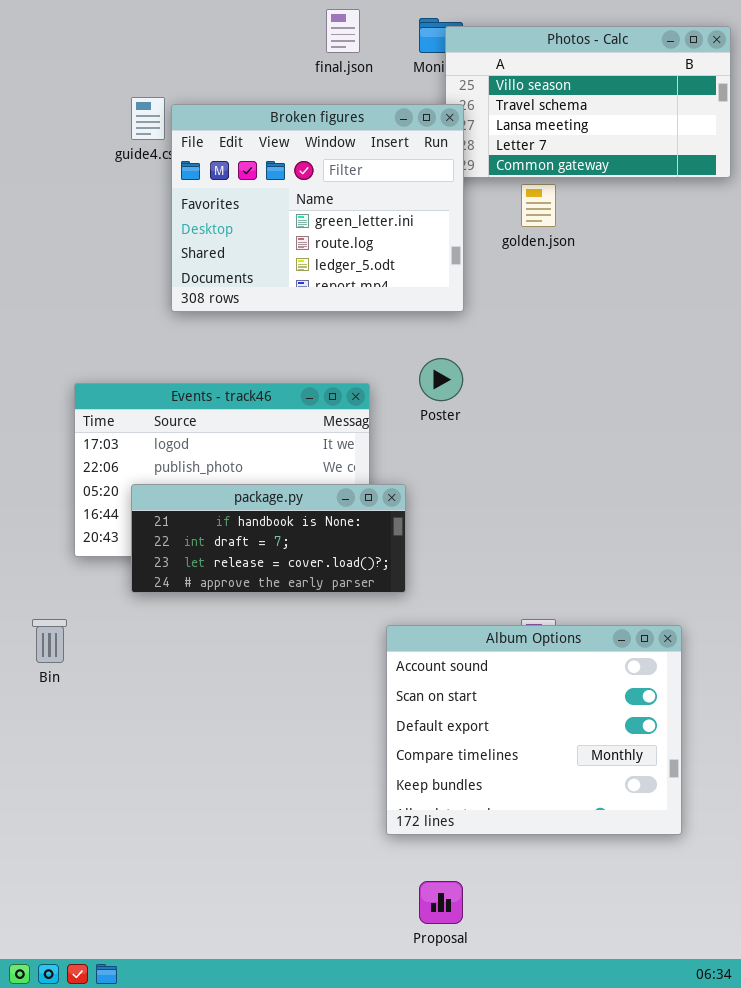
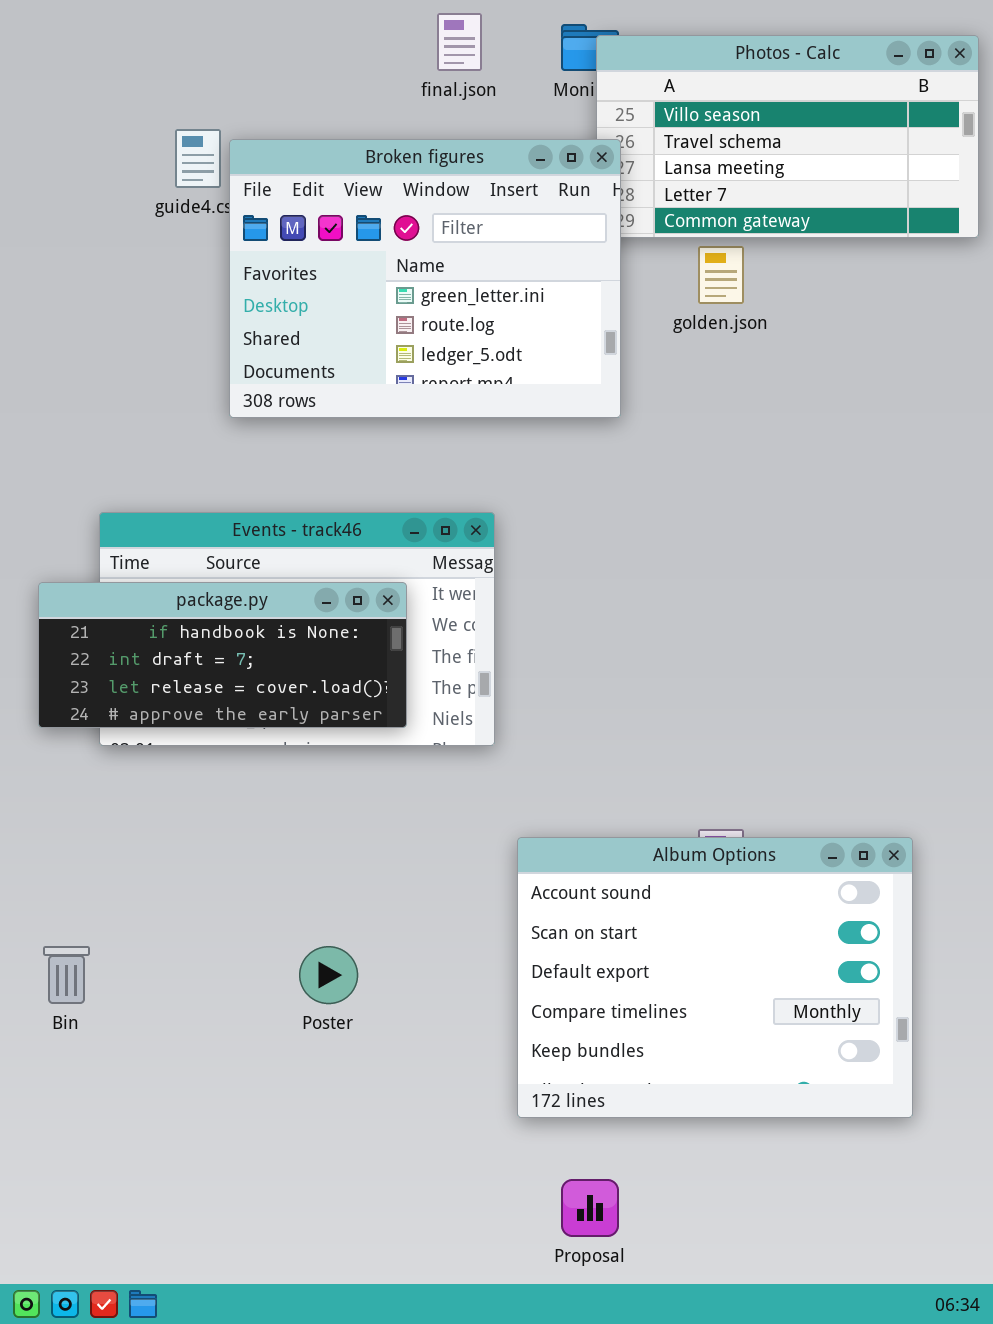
Poster: [419,358,463,401] -> [299,946,358,1004], moved
package.py: [131,484,406,593] -> [38,582,407,728], moved
Bin: [32,619,67,663] -> [43,946,90,1004], moved

